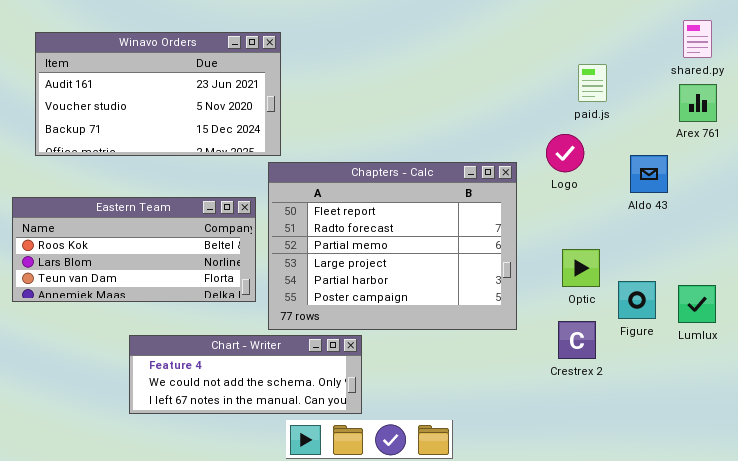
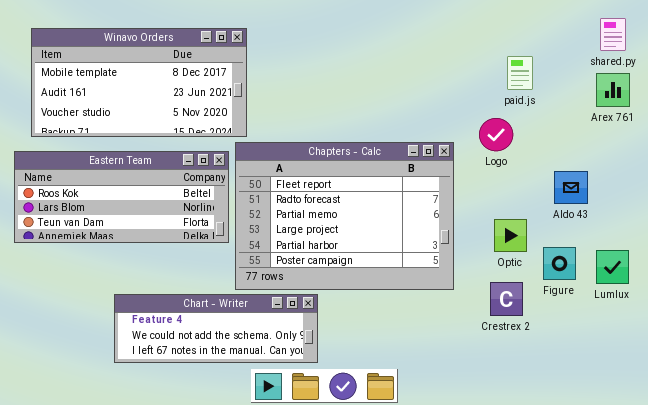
Winavo Orders: [35,32,281,156] -> [31,28,247,137], scrolled up 1 row
Aldo 43: [630,155,668,193] -> [554,171,588,204], moved
Eastern Team: [12,197,256,302] -> [14,151,229,243], moved

